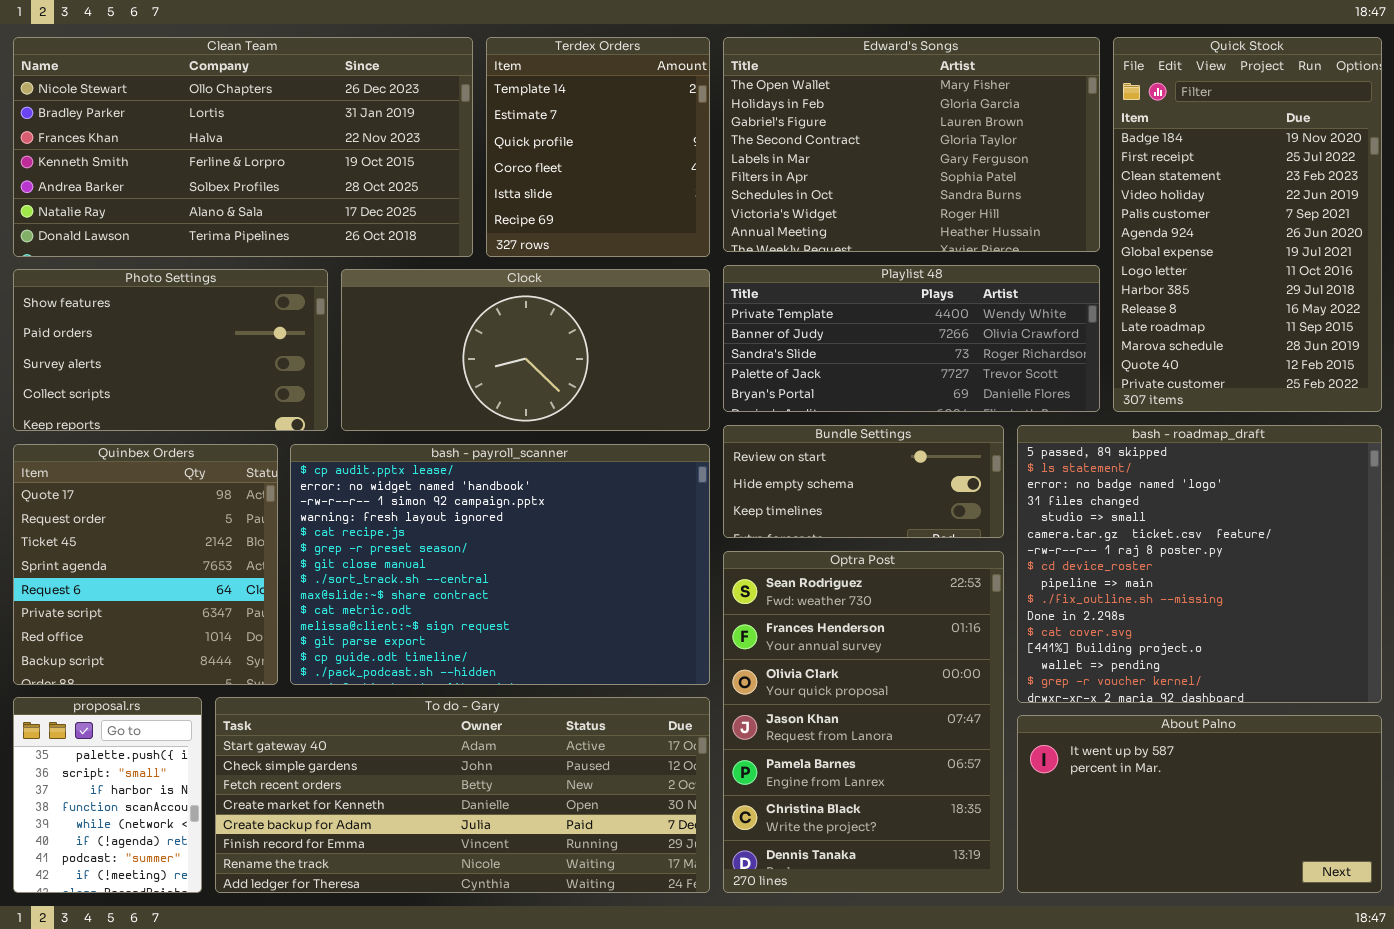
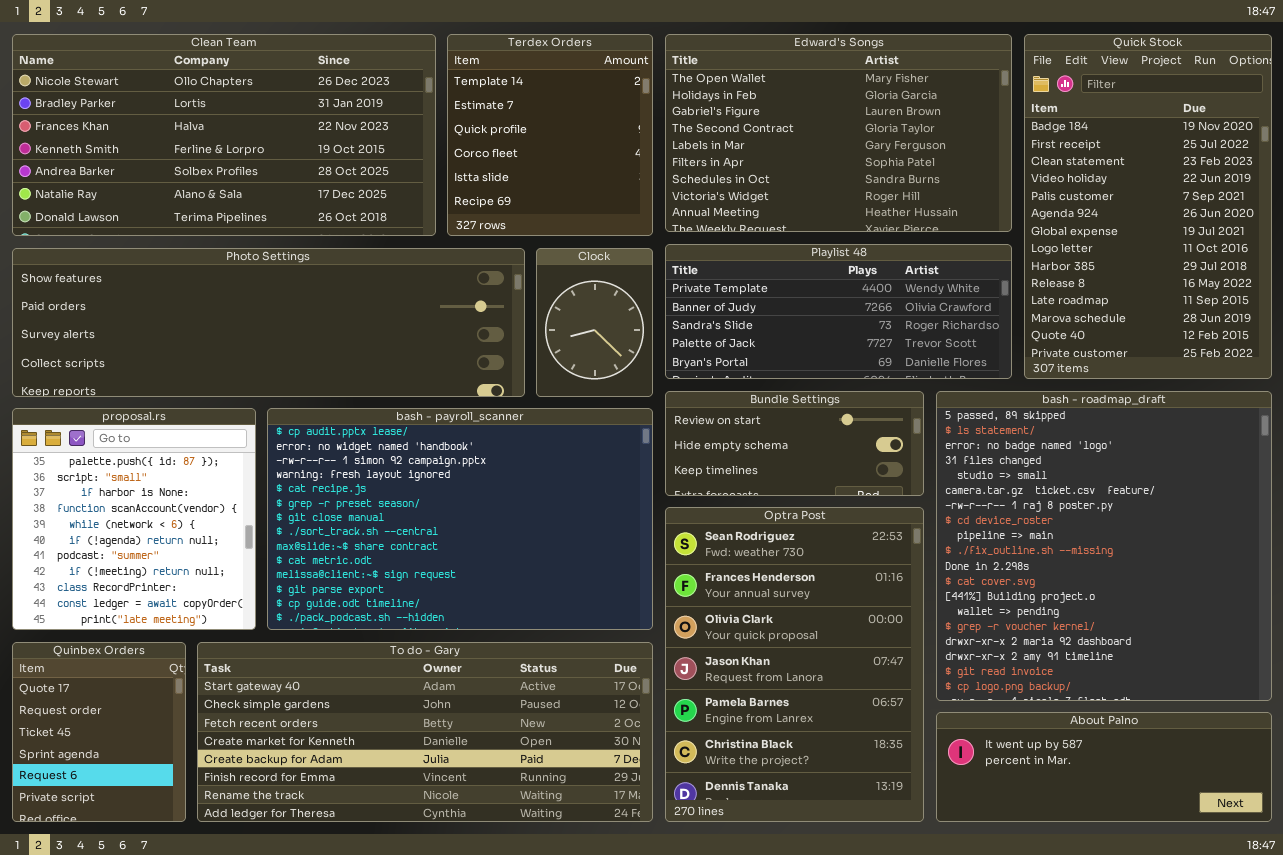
Photo Settings: [13,269,328,431] -> [12,248,525,397], resized
Clock: [341,269,710,431] -> [536,248,653,397], resized
bash - roadmap_draft: [1017,425,1382,703] -> [936,391,1272,701], resized
Quinbex Orders: [13,444,278,685] -> [12,642,186,822], moved, resized
proposal.rs: [13,697,202,893] -> [12,408,256,630], moved, resized
About Palno: [1017,715,1382,893] -> [936,712,1272,822], resized

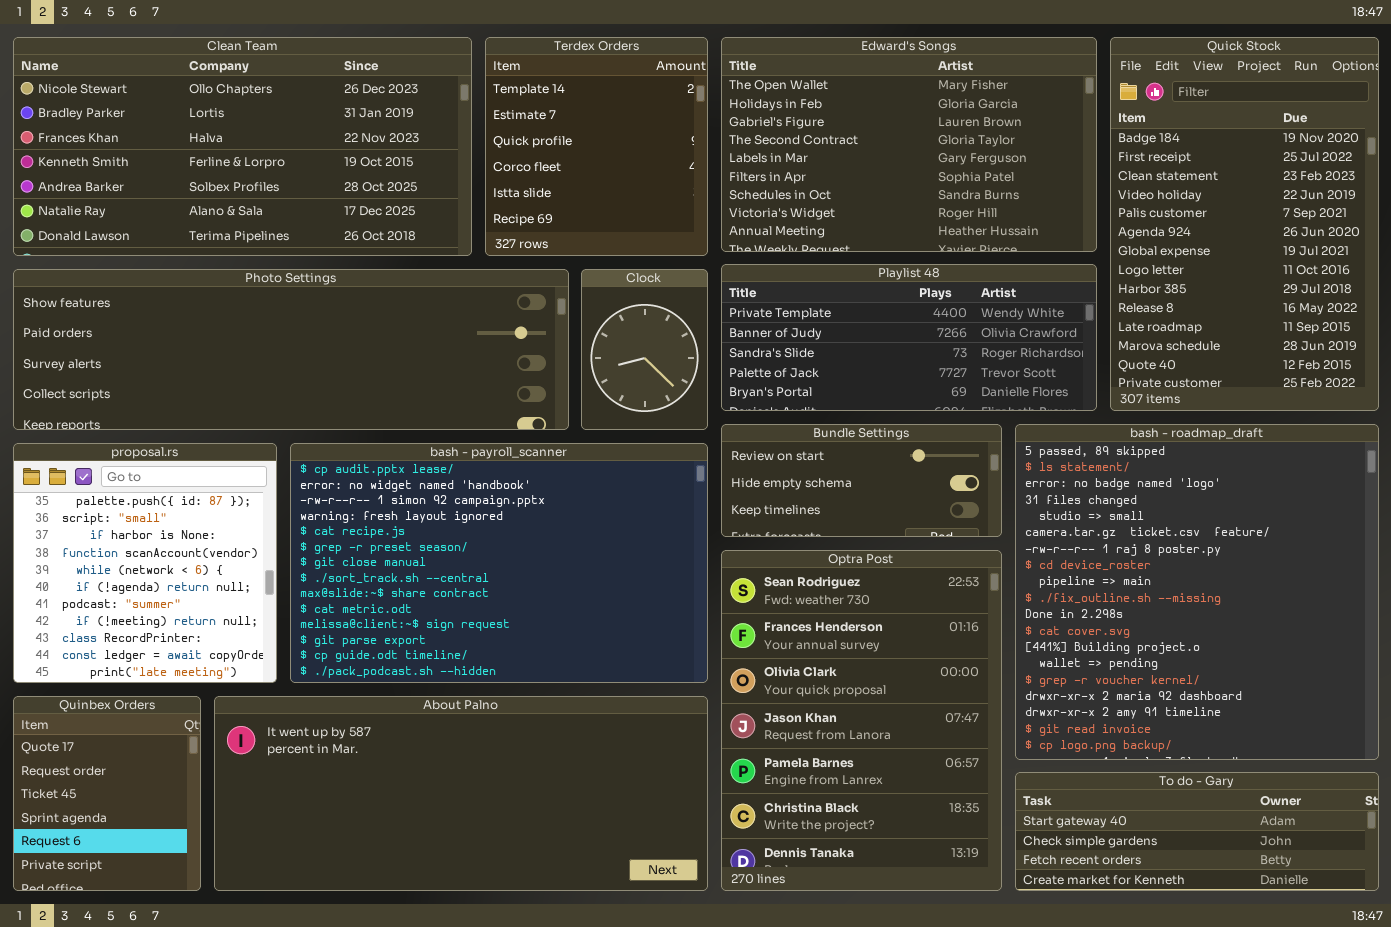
To do - Gary: [197,642,653,822] -> [1015,772,1379,891], moved, resized
About Palno: [936,712,1272,822] -> [214,696,708,891], moved, resized

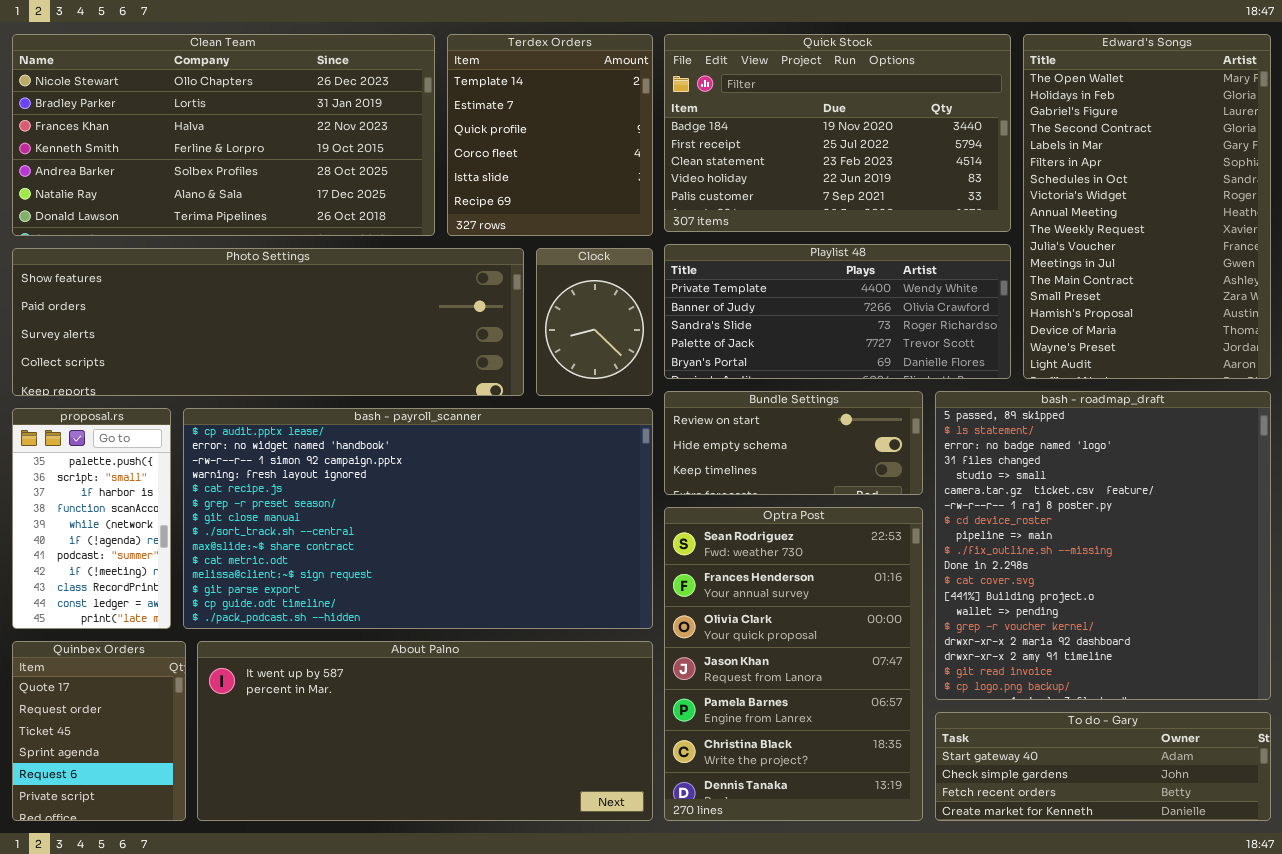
Edward's Songs: [721,37,1097,252] -> [1023,34,1271,379], moved, resized
Quick Stock: [1110,37,1379,411] -> [664,34,1011,232], moved, resized
proposal.rs: [13,443,277,683] -> [12,408,171,629], resized
bash - payroll_scanner: [290,443,708,683] -> [183,408,653,629], resized

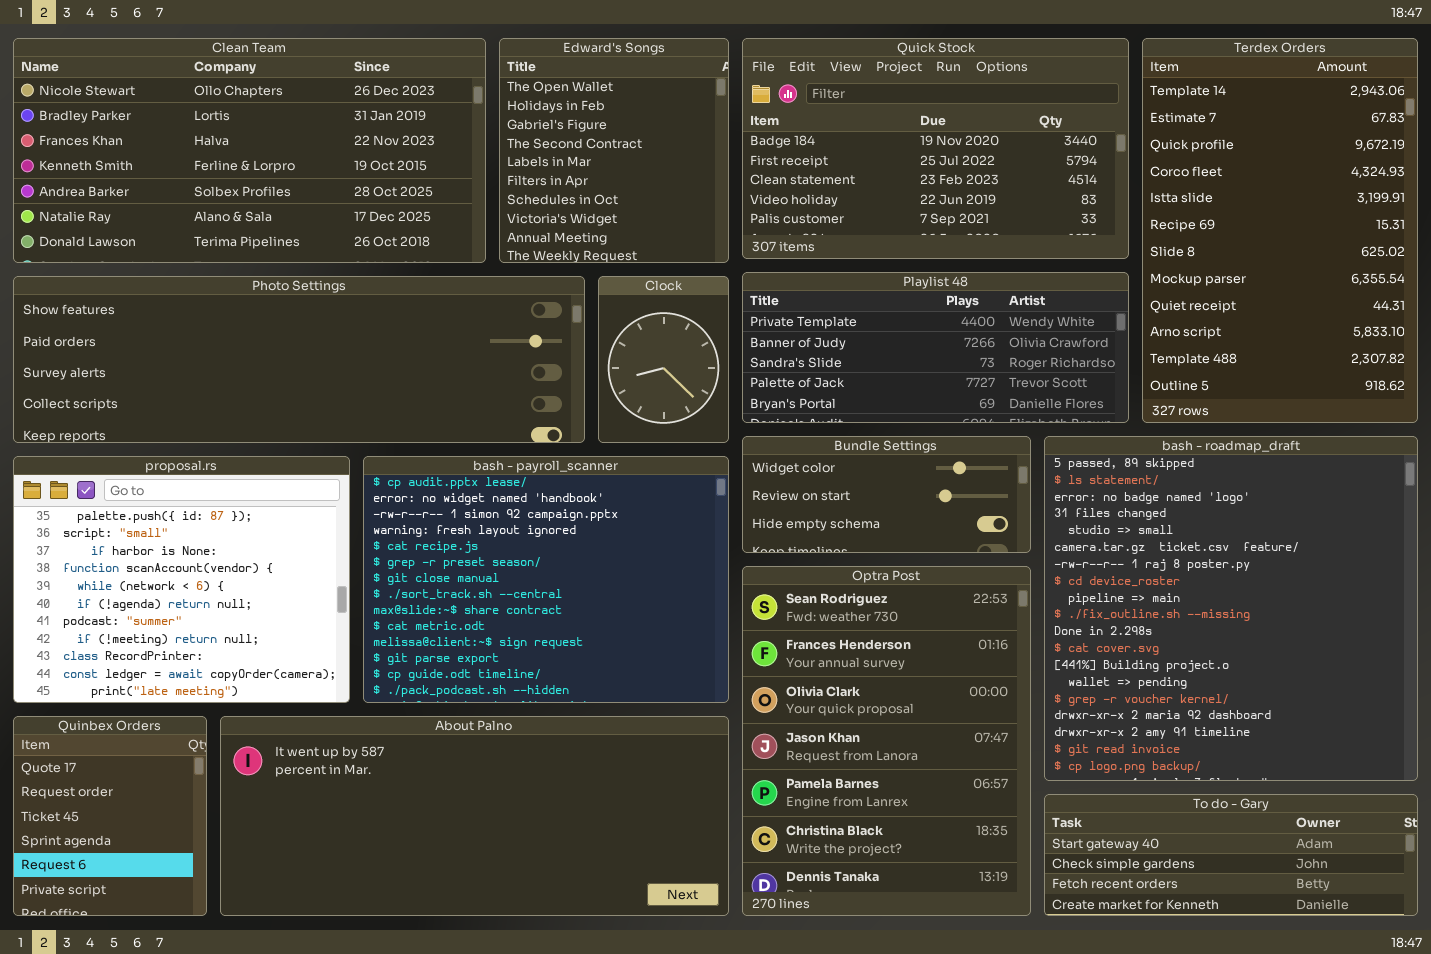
Terdex Orders: [447,34,653,236] -> [1142,38,1418,423], moved, resized
Edward's Songs: [1023,34,1271,379] -> [499,38,729,263], moved, resized
Bundle Settings: [664,391,923,495] -> [742,436,1031,553], scrolled up 1 row
proposal.rs: [12,408,171,629] -> [13,456,350,703], resized
bash - payroll_scanner: [183,408,653,629] -> [363,456,729,703], resized

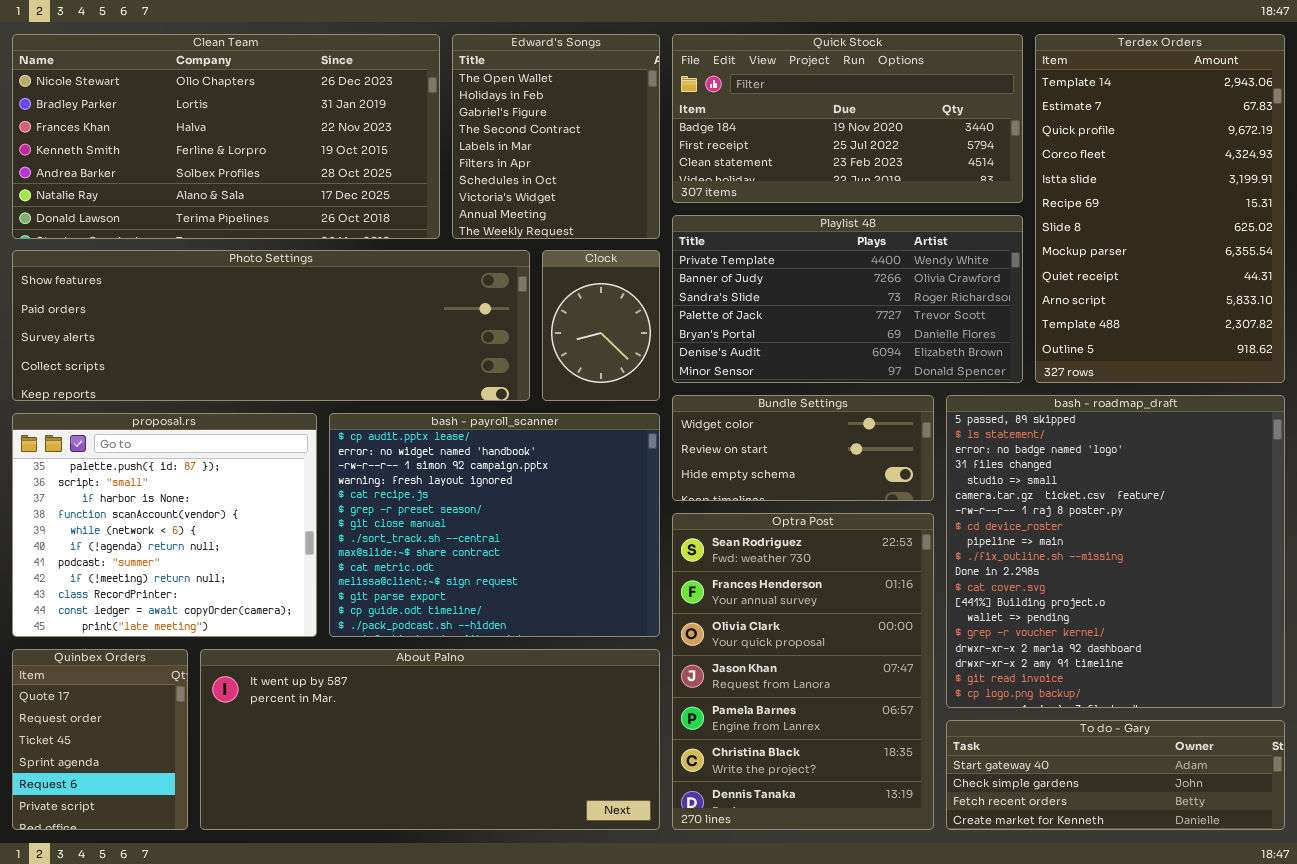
Quick Stock: [742,38,1129,259] -> [672,34,1023,203], resized
Playlist 48: [742,272,1129,423] -> [672,215,1023,383], resized

